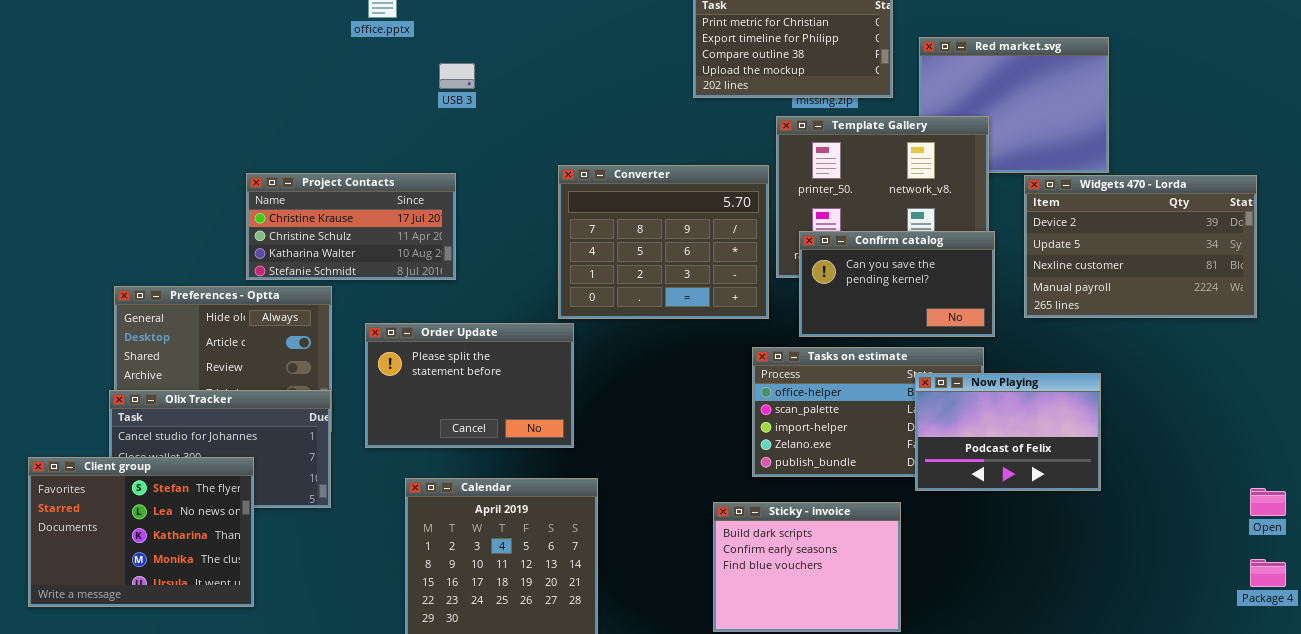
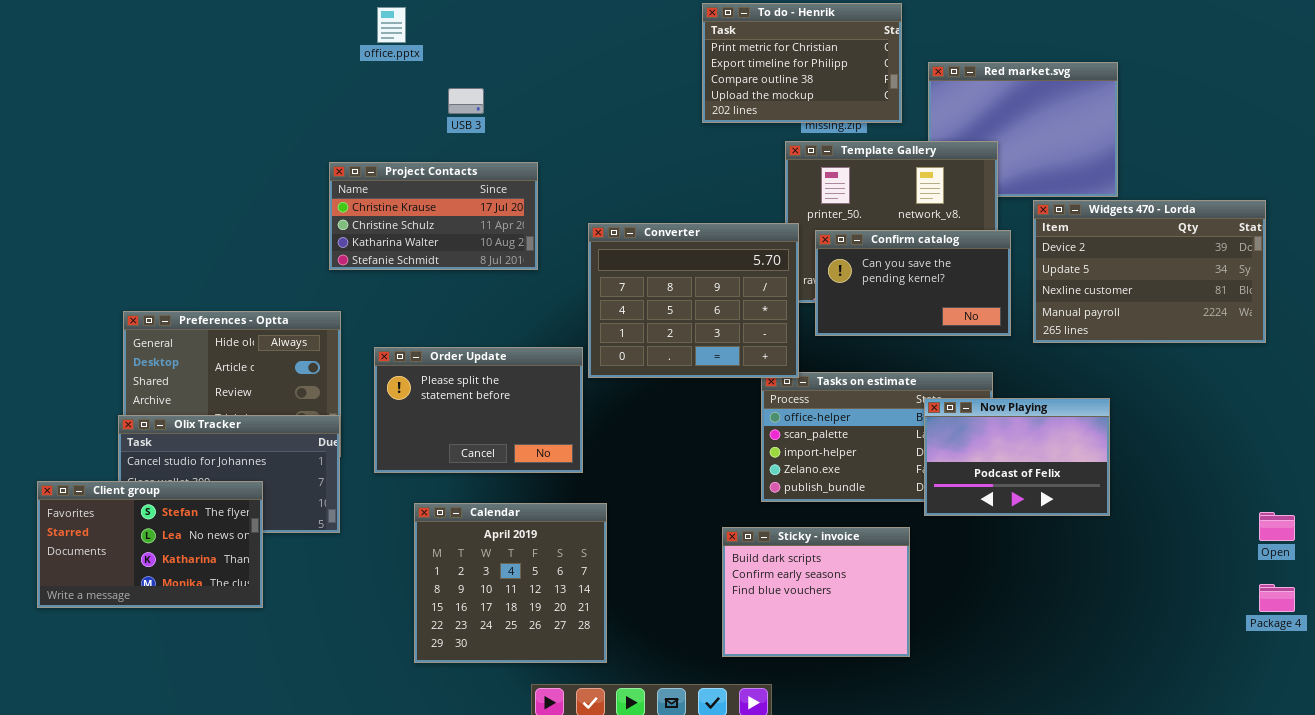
Converter: [558,165,769,319] -> [588,223,799,378], moved
Project Contacts: [246,173,456,280] -> [329,162,538,270], moved
Confirm catalog: [799,231,995,337] -> [815,230,1011,336], moved
Client group: [28,457,254,607] -> [37,481,263,608], resized

